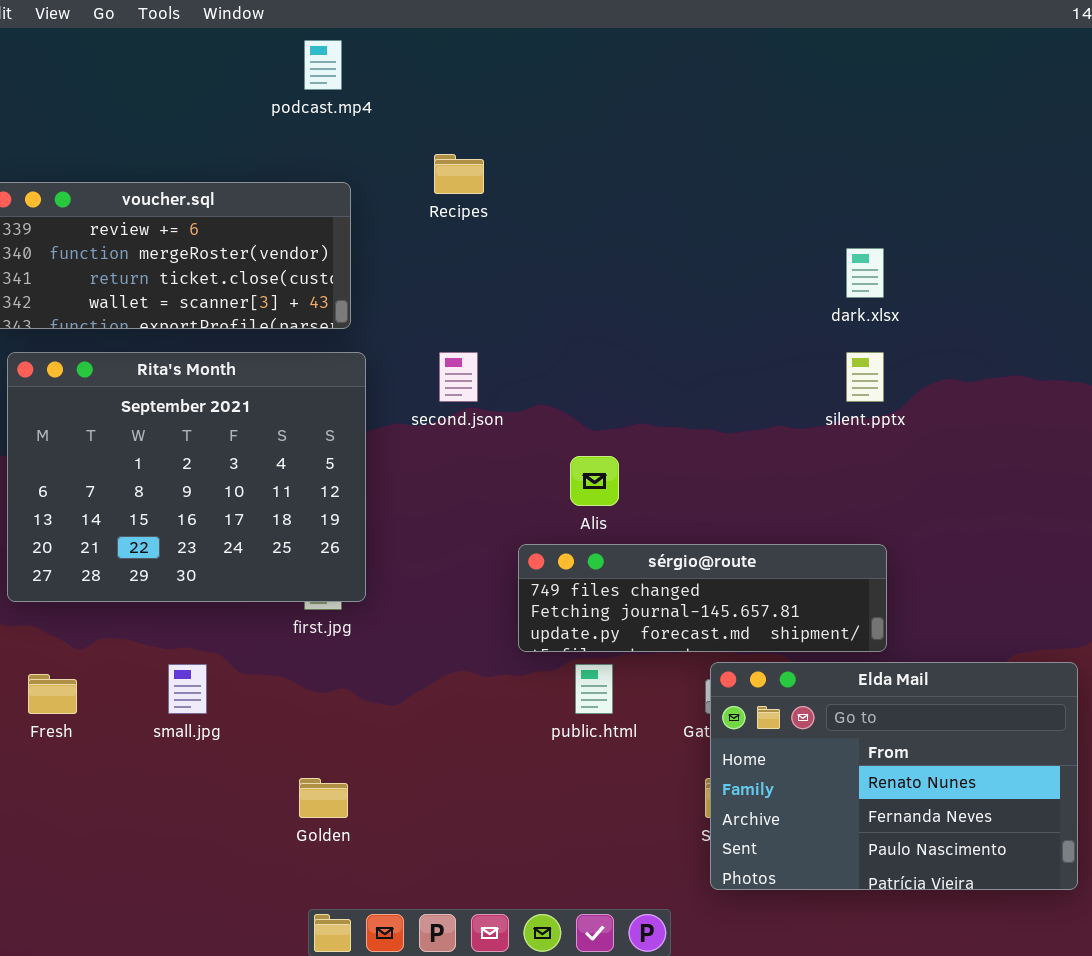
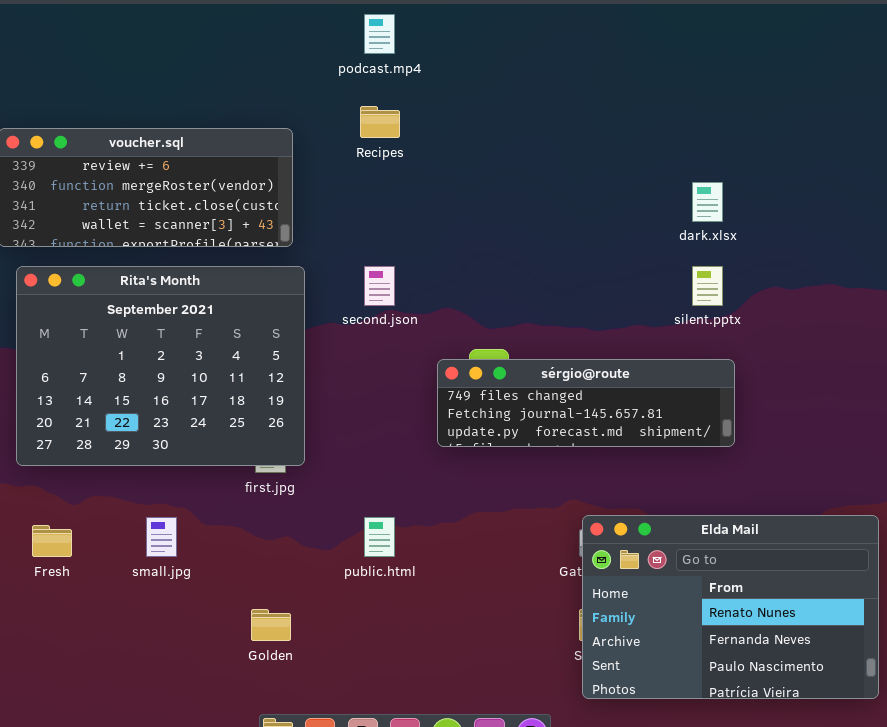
podcast.mp4: [304,40,342,90] -> [364,14,395,54], moved
sérgio@route: [518,544,887,652] -> [437,359,735,447], moved
public.html: [575,664,613,714] -> [364,517,395,557], moved

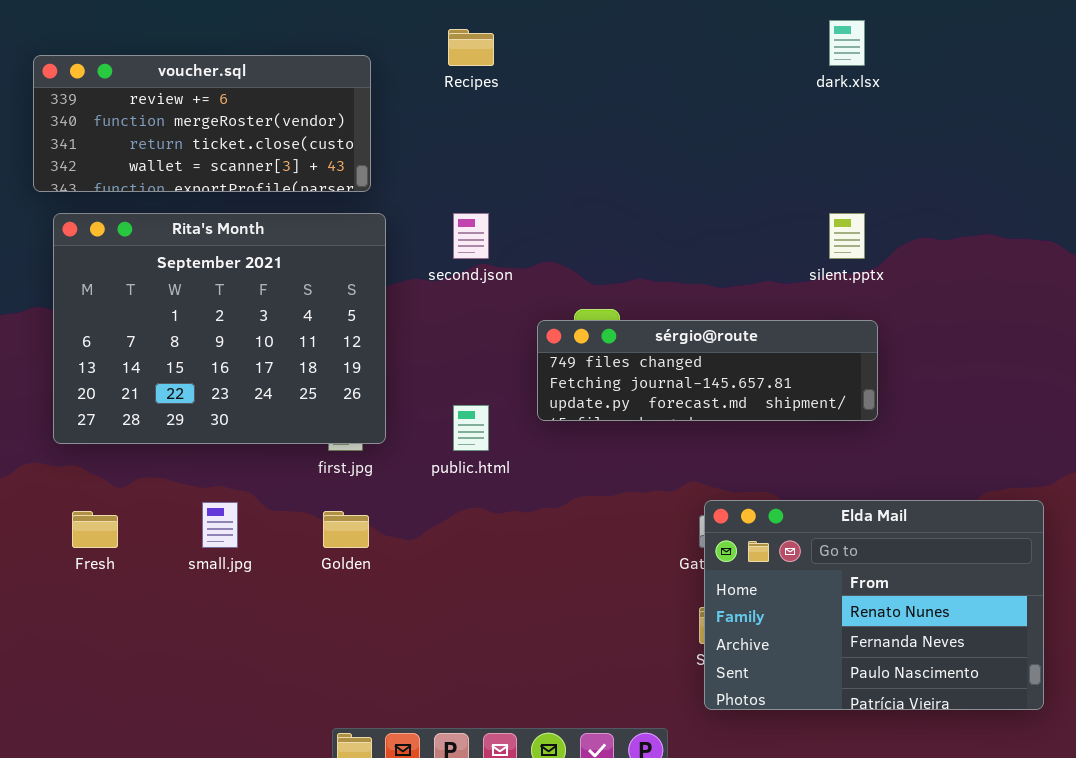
dark.xlsx: [692,182,723,222] -> [829,20,865,66], moved
public.html: [364,517,395,557] -> [453,405,489,451], moved
Golden: [251,609,291,641] -> [323,511,369,548], moved

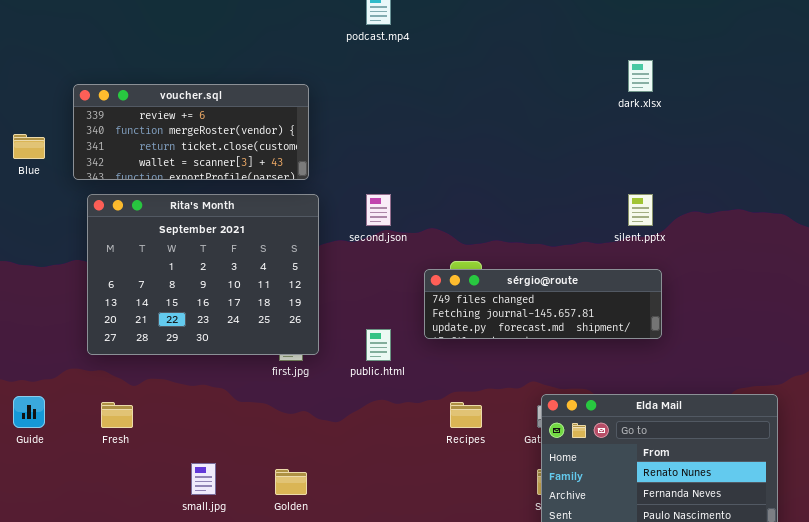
Recipes: [448,29,494,66] -> [450,402,482,428], moved
small.jpg: [202,502,238,548] -> [191,463,216,495], moved
Golden: [323,511,369,548] -> [275,469,307,495], moved

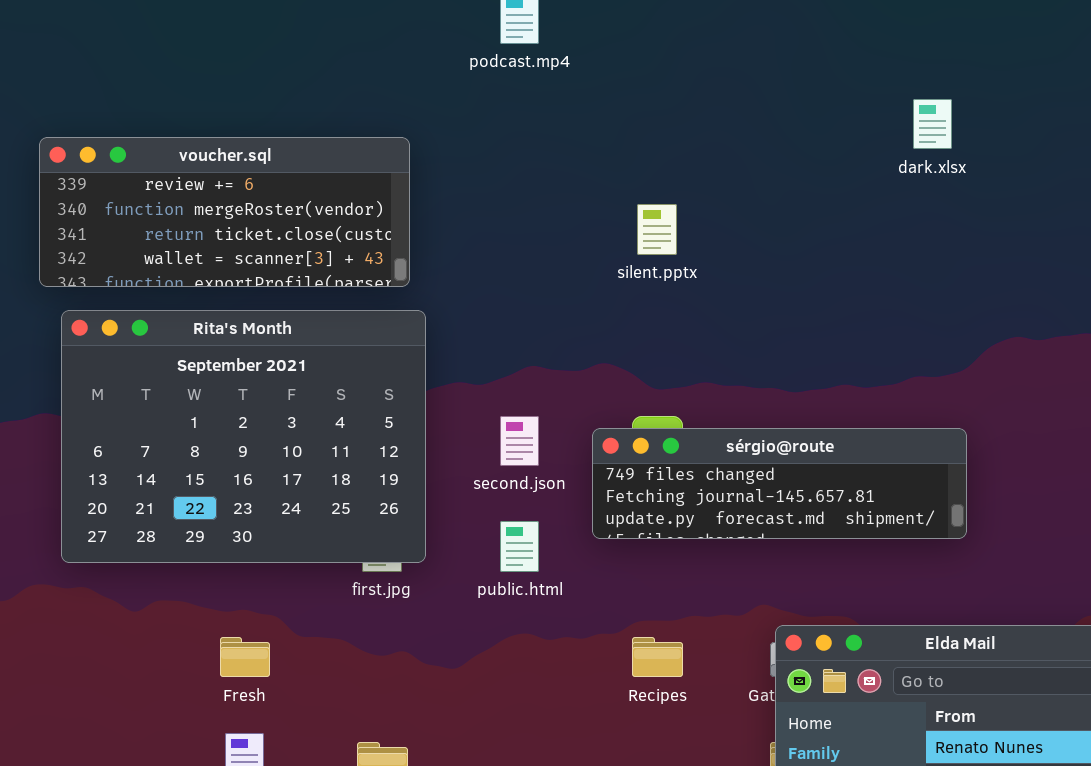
second.json: [366,194,391,226] -> [500,416,539,466], moved
silent.pptx: [628,194,653,226] -> [637,204,677,255], moved
Fresh: [101,402,133,428] -> [220,637,270,677], moved

